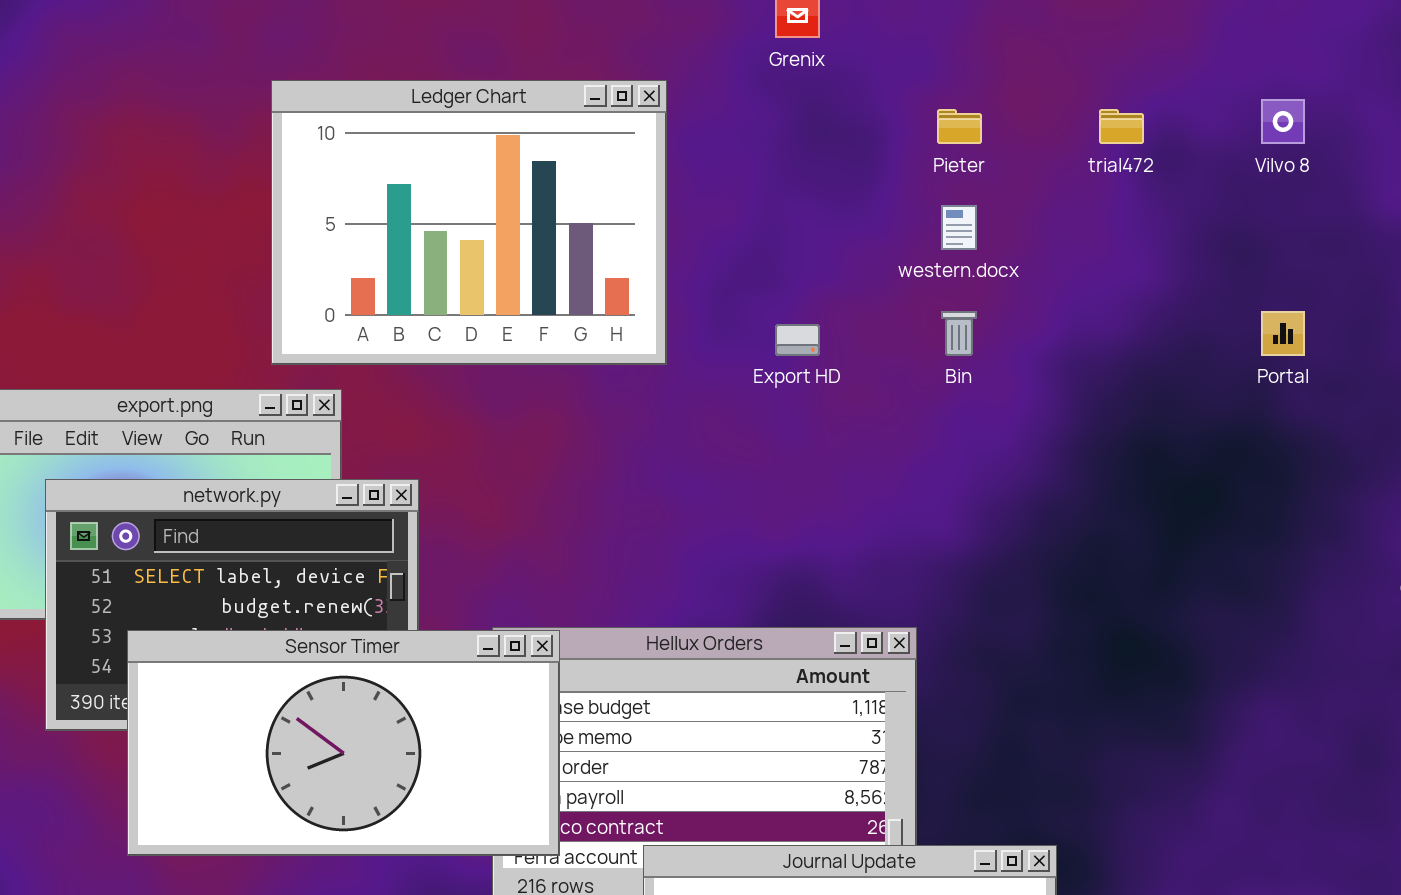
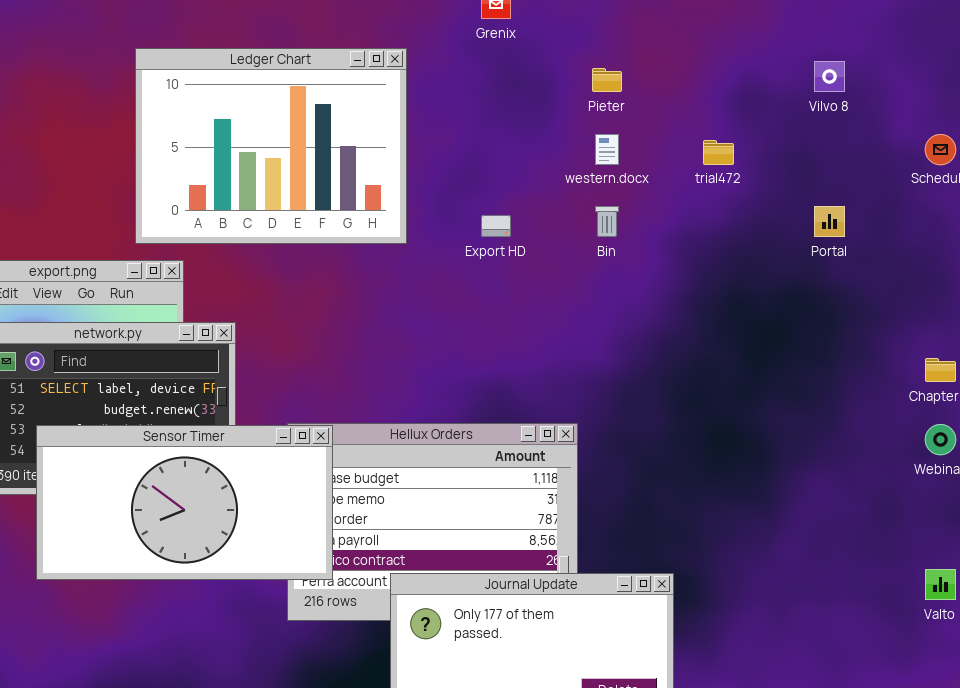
trial472: [1099,109,1144,144] -> [703,140,734,165], moved

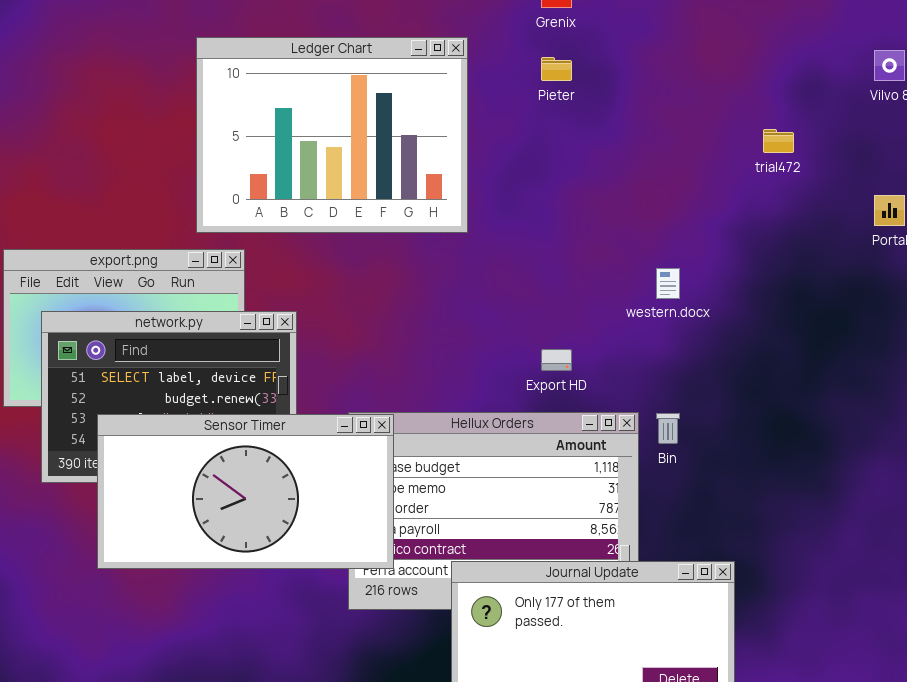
Pieter: [592,68,622,92] -> [541,57,572,81], moved
western.docx: [595,134,619,165] -> [656,268,680,299], moved
Bin: [595,206,619,237] -> [656,413,680,444], moved
Export HD: [481,215,511,237] -> [541,349,572,371], moved

